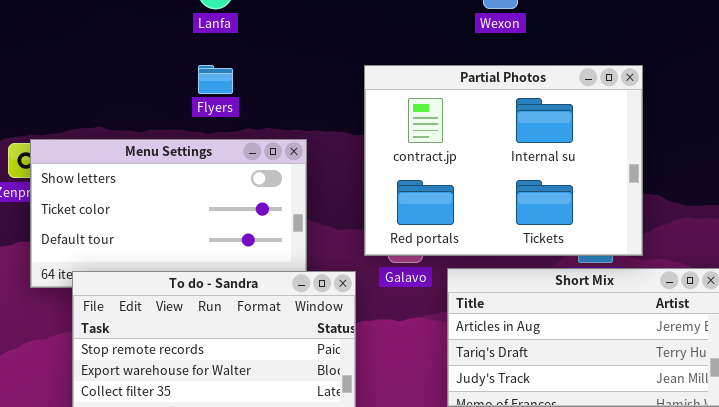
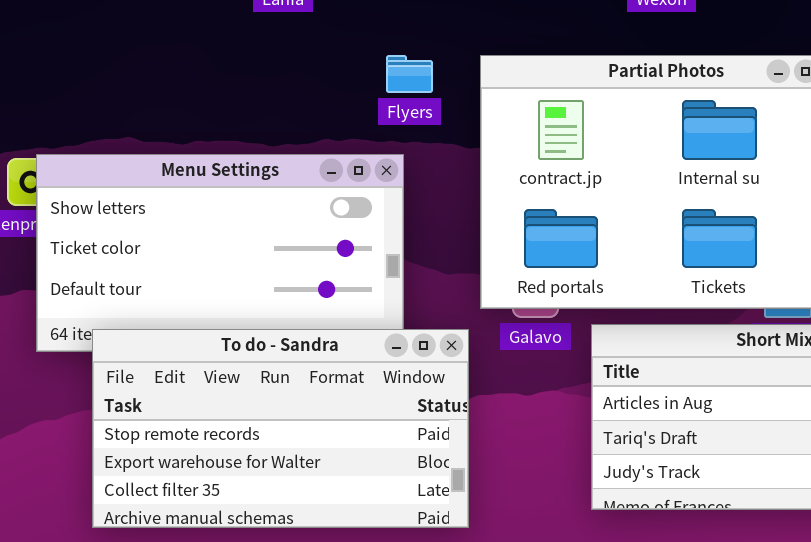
Flyers: [198,65,233,94] -> [386,55,433,93], moved

